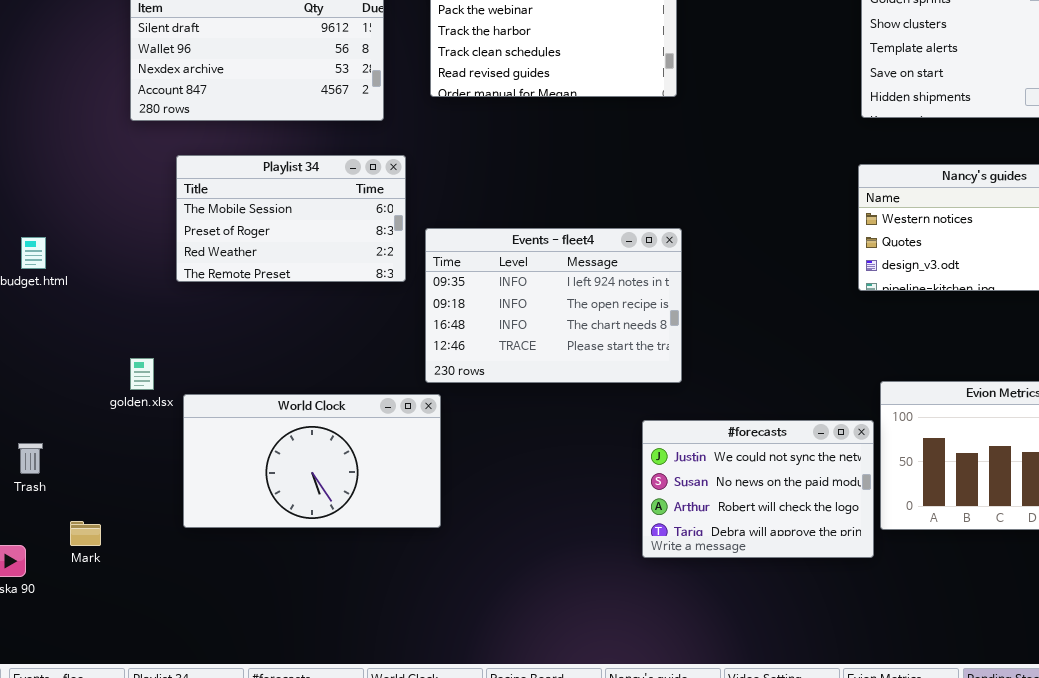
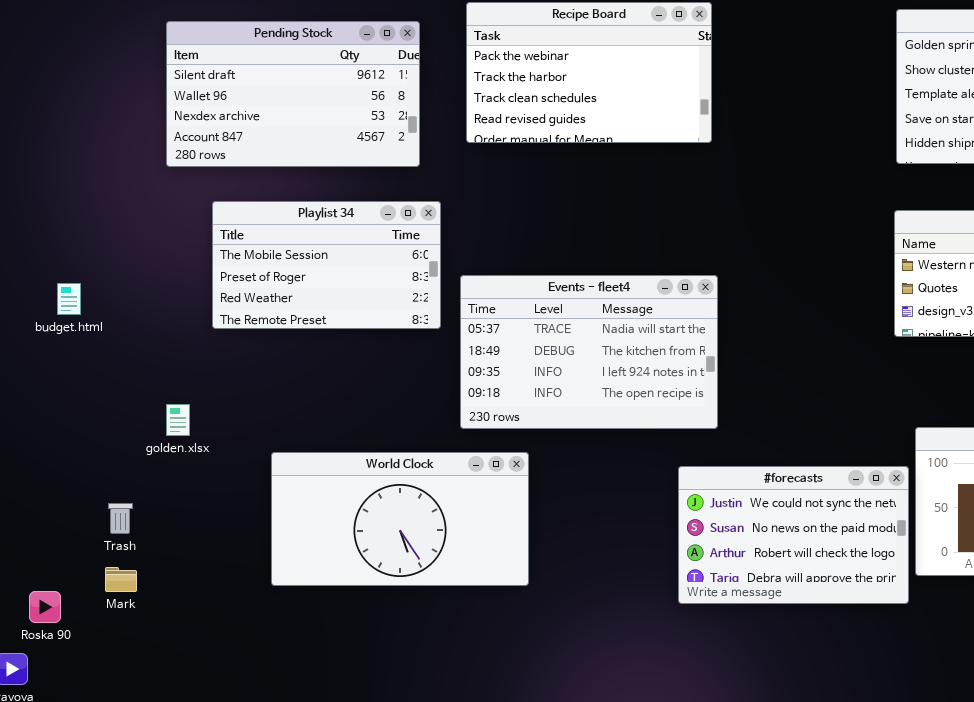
Events - fleet4: [425,228,682,383] -> [460,275,718,429], scrolled up 2 rows
World Clock: [183,394,441,528] -> [271,452,529,586], moved
Trash: [18,443,43,474] -> [108,503,133,534], moved

